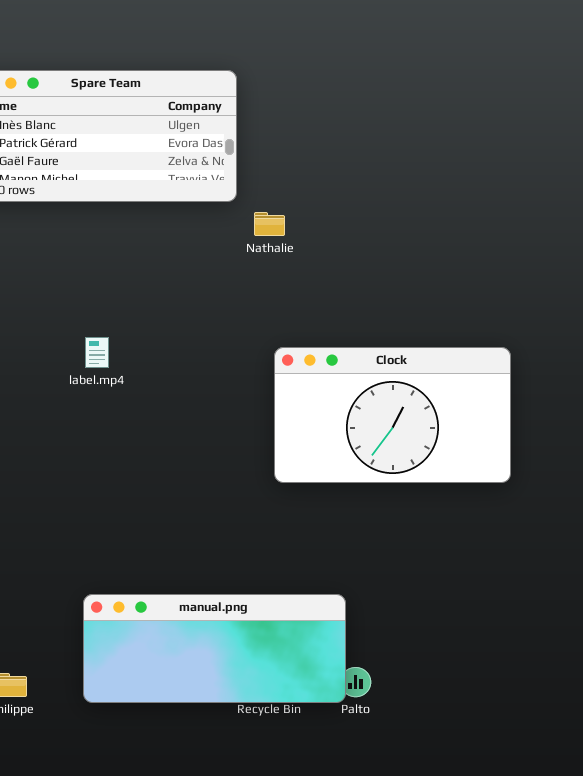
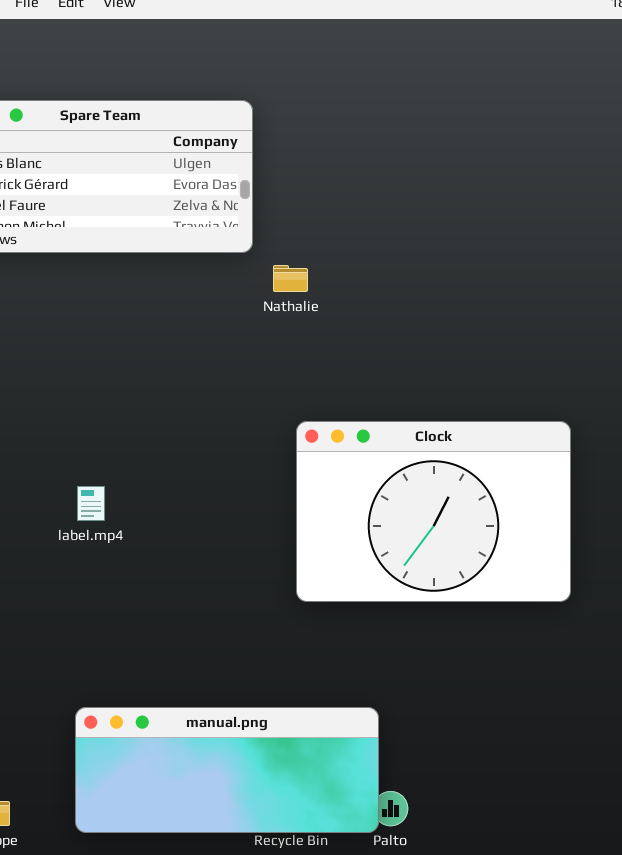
label.mp4: [85,337,109,368] -> [77,486,105,521], moved
Clock: [274,347,511,483] -> [296,421,571,602], resized

